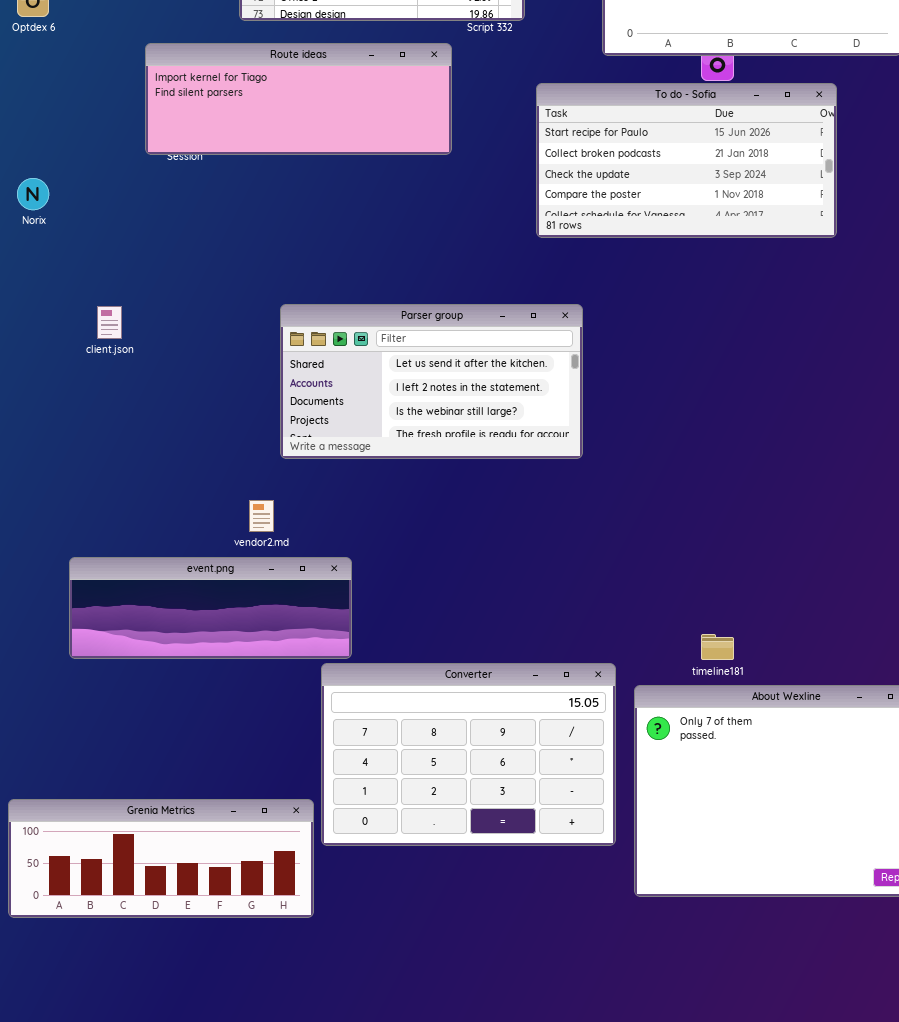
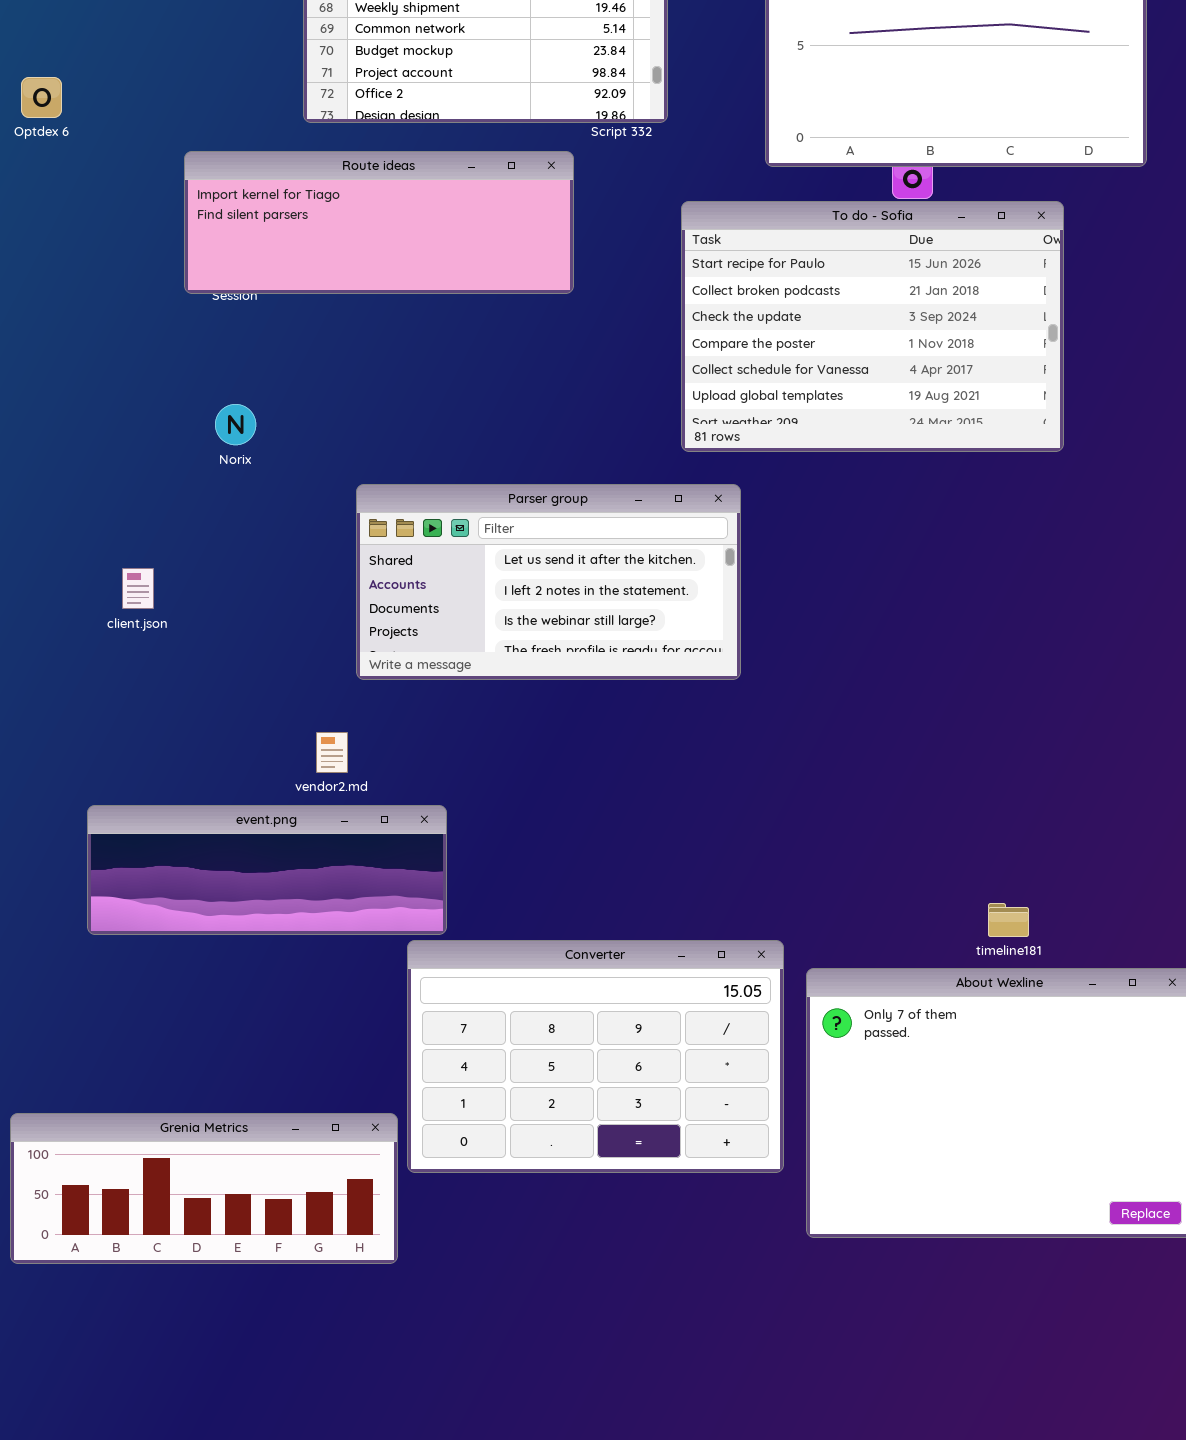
To do - Sofia: [536,83,837,238] -> [681,201,1064,452], resized
Norix: [17,178,49,210] -> [215,404,256,445], moved
client.json: [97,306,122,339] -> [122,568,154,609], moved
timeline181: [701,634,734,660] -> [988,903,1029,937], moved

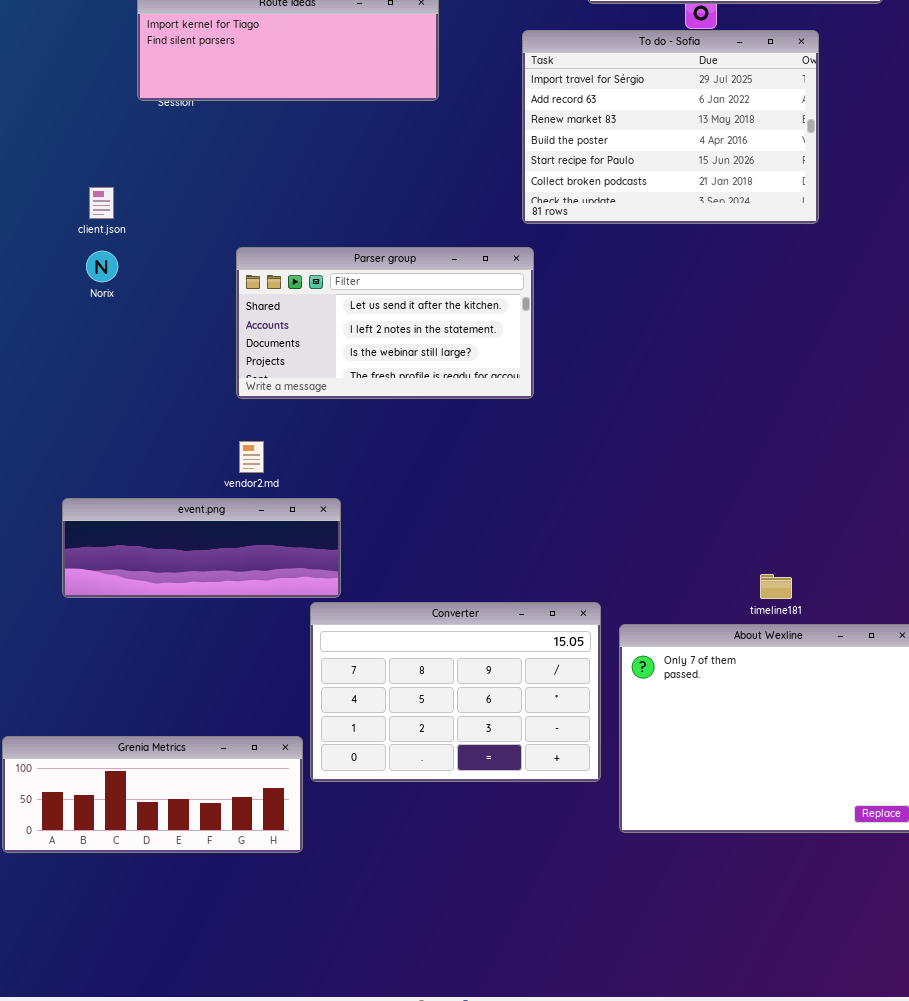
To do - Sofia: [681,201,1064,452] -> [522,30,819,224], scrolled up 4 rows
Norix: [215,404,256,445] -> [86,251,118,282], moved
Parser group: [356,484,741,680] -> [236,247,534,399], moved
client.json: [122,568,154,609] -> [89,187,114,219], moved

